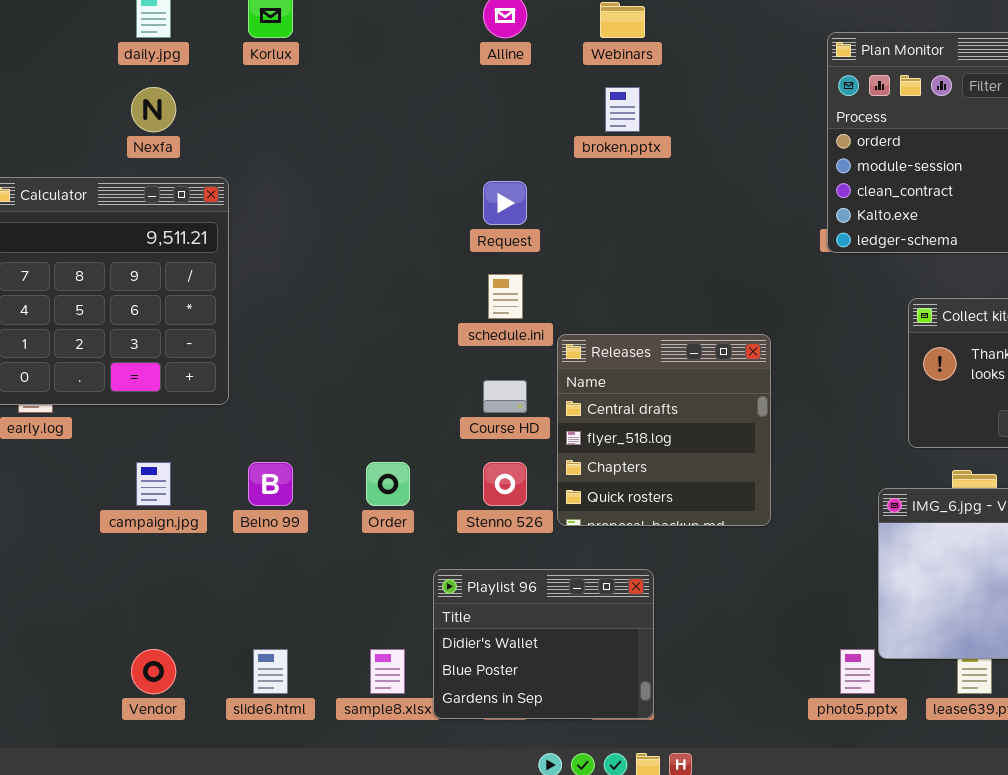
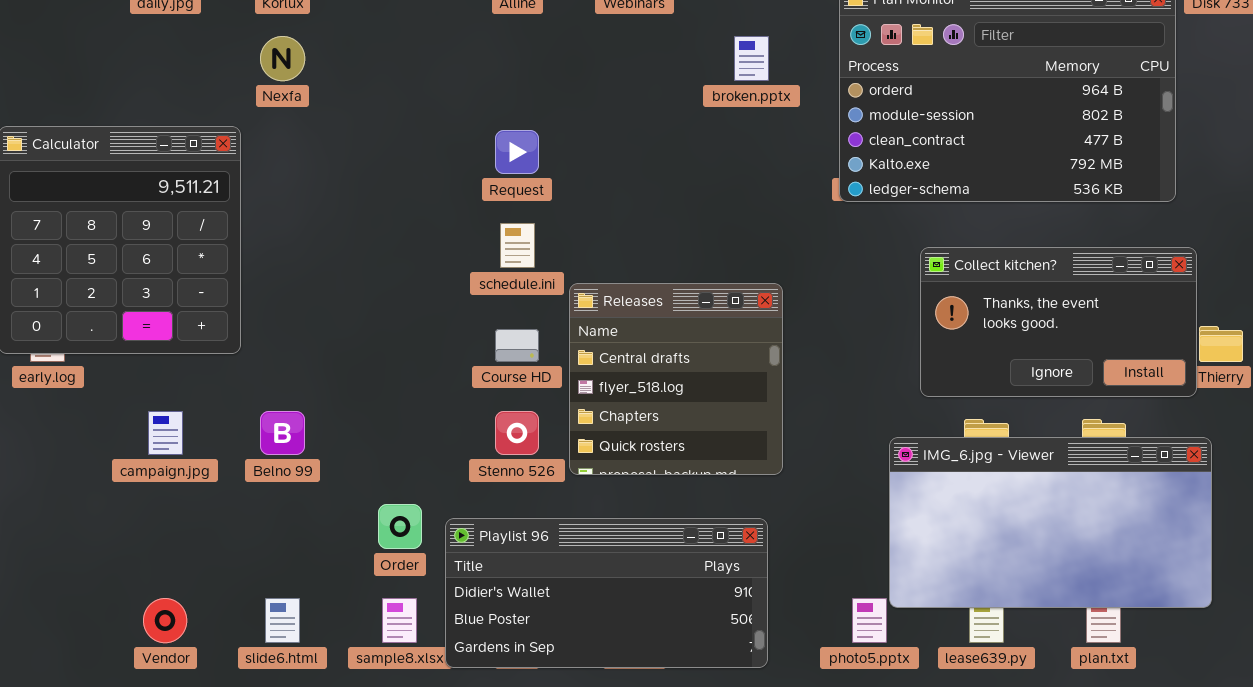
Nexfa: [131,87,176,132] -> [260,36,305,81], moved
broken.pptx: [605,87,640,132] -> [734,36,769,81], moved
Order: [366,462,410,506] -> [378,504,422,549], moved
Playlist 96: [433,569,654,719] -> [445,518,768,668], resized

